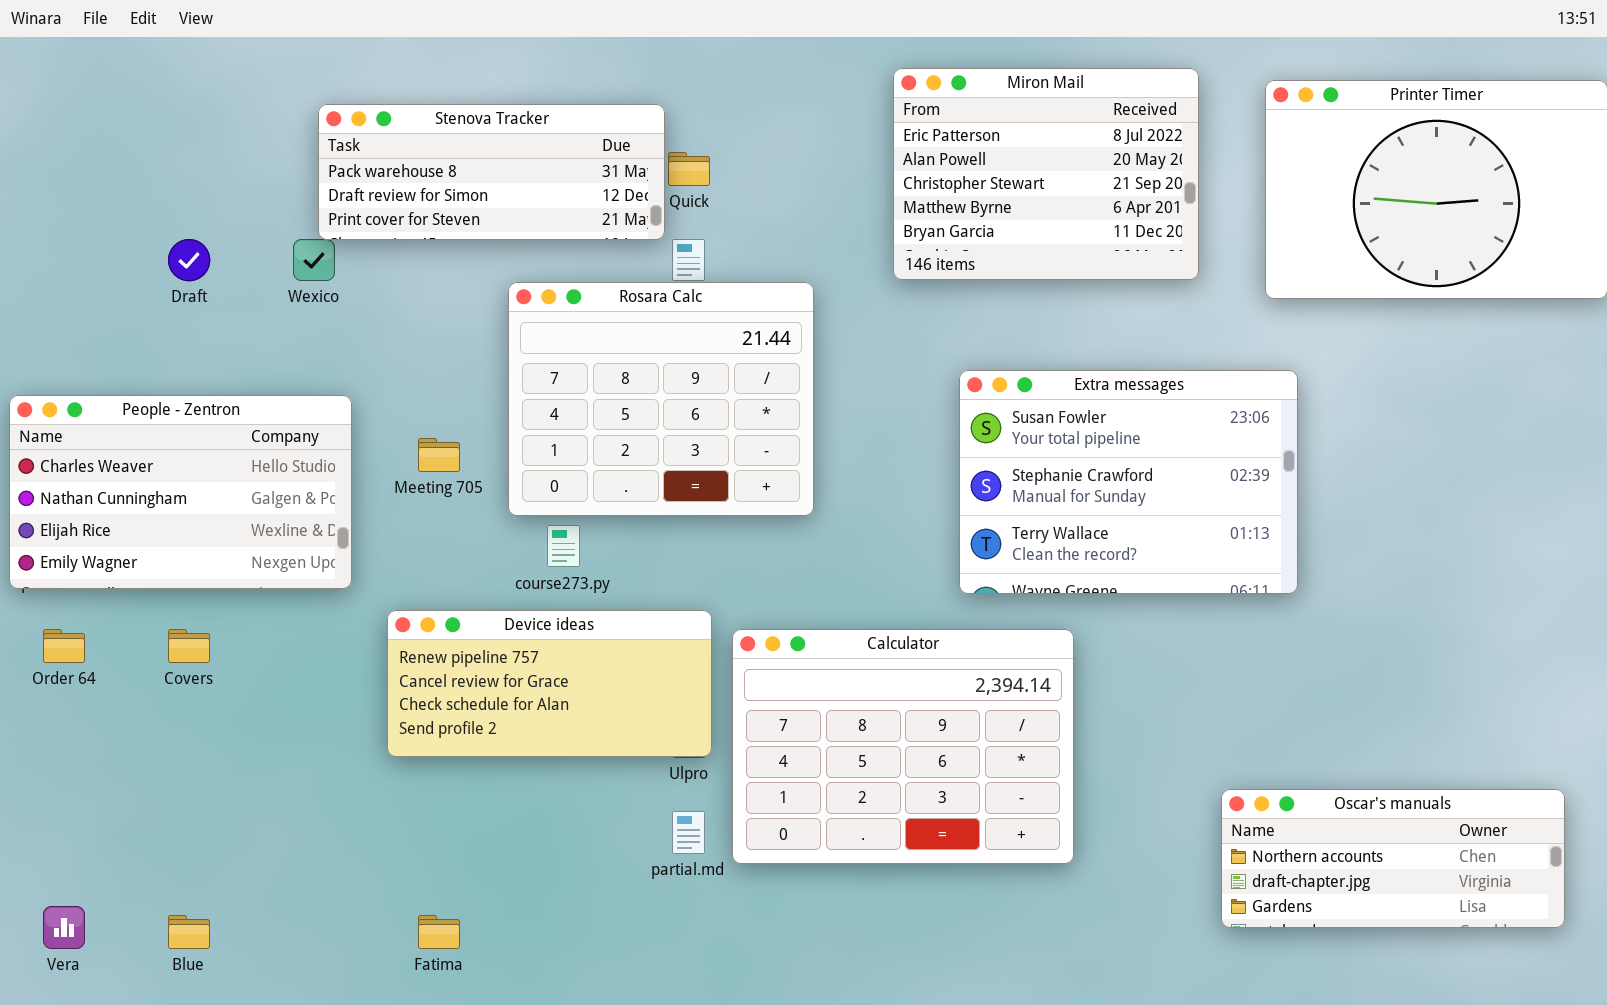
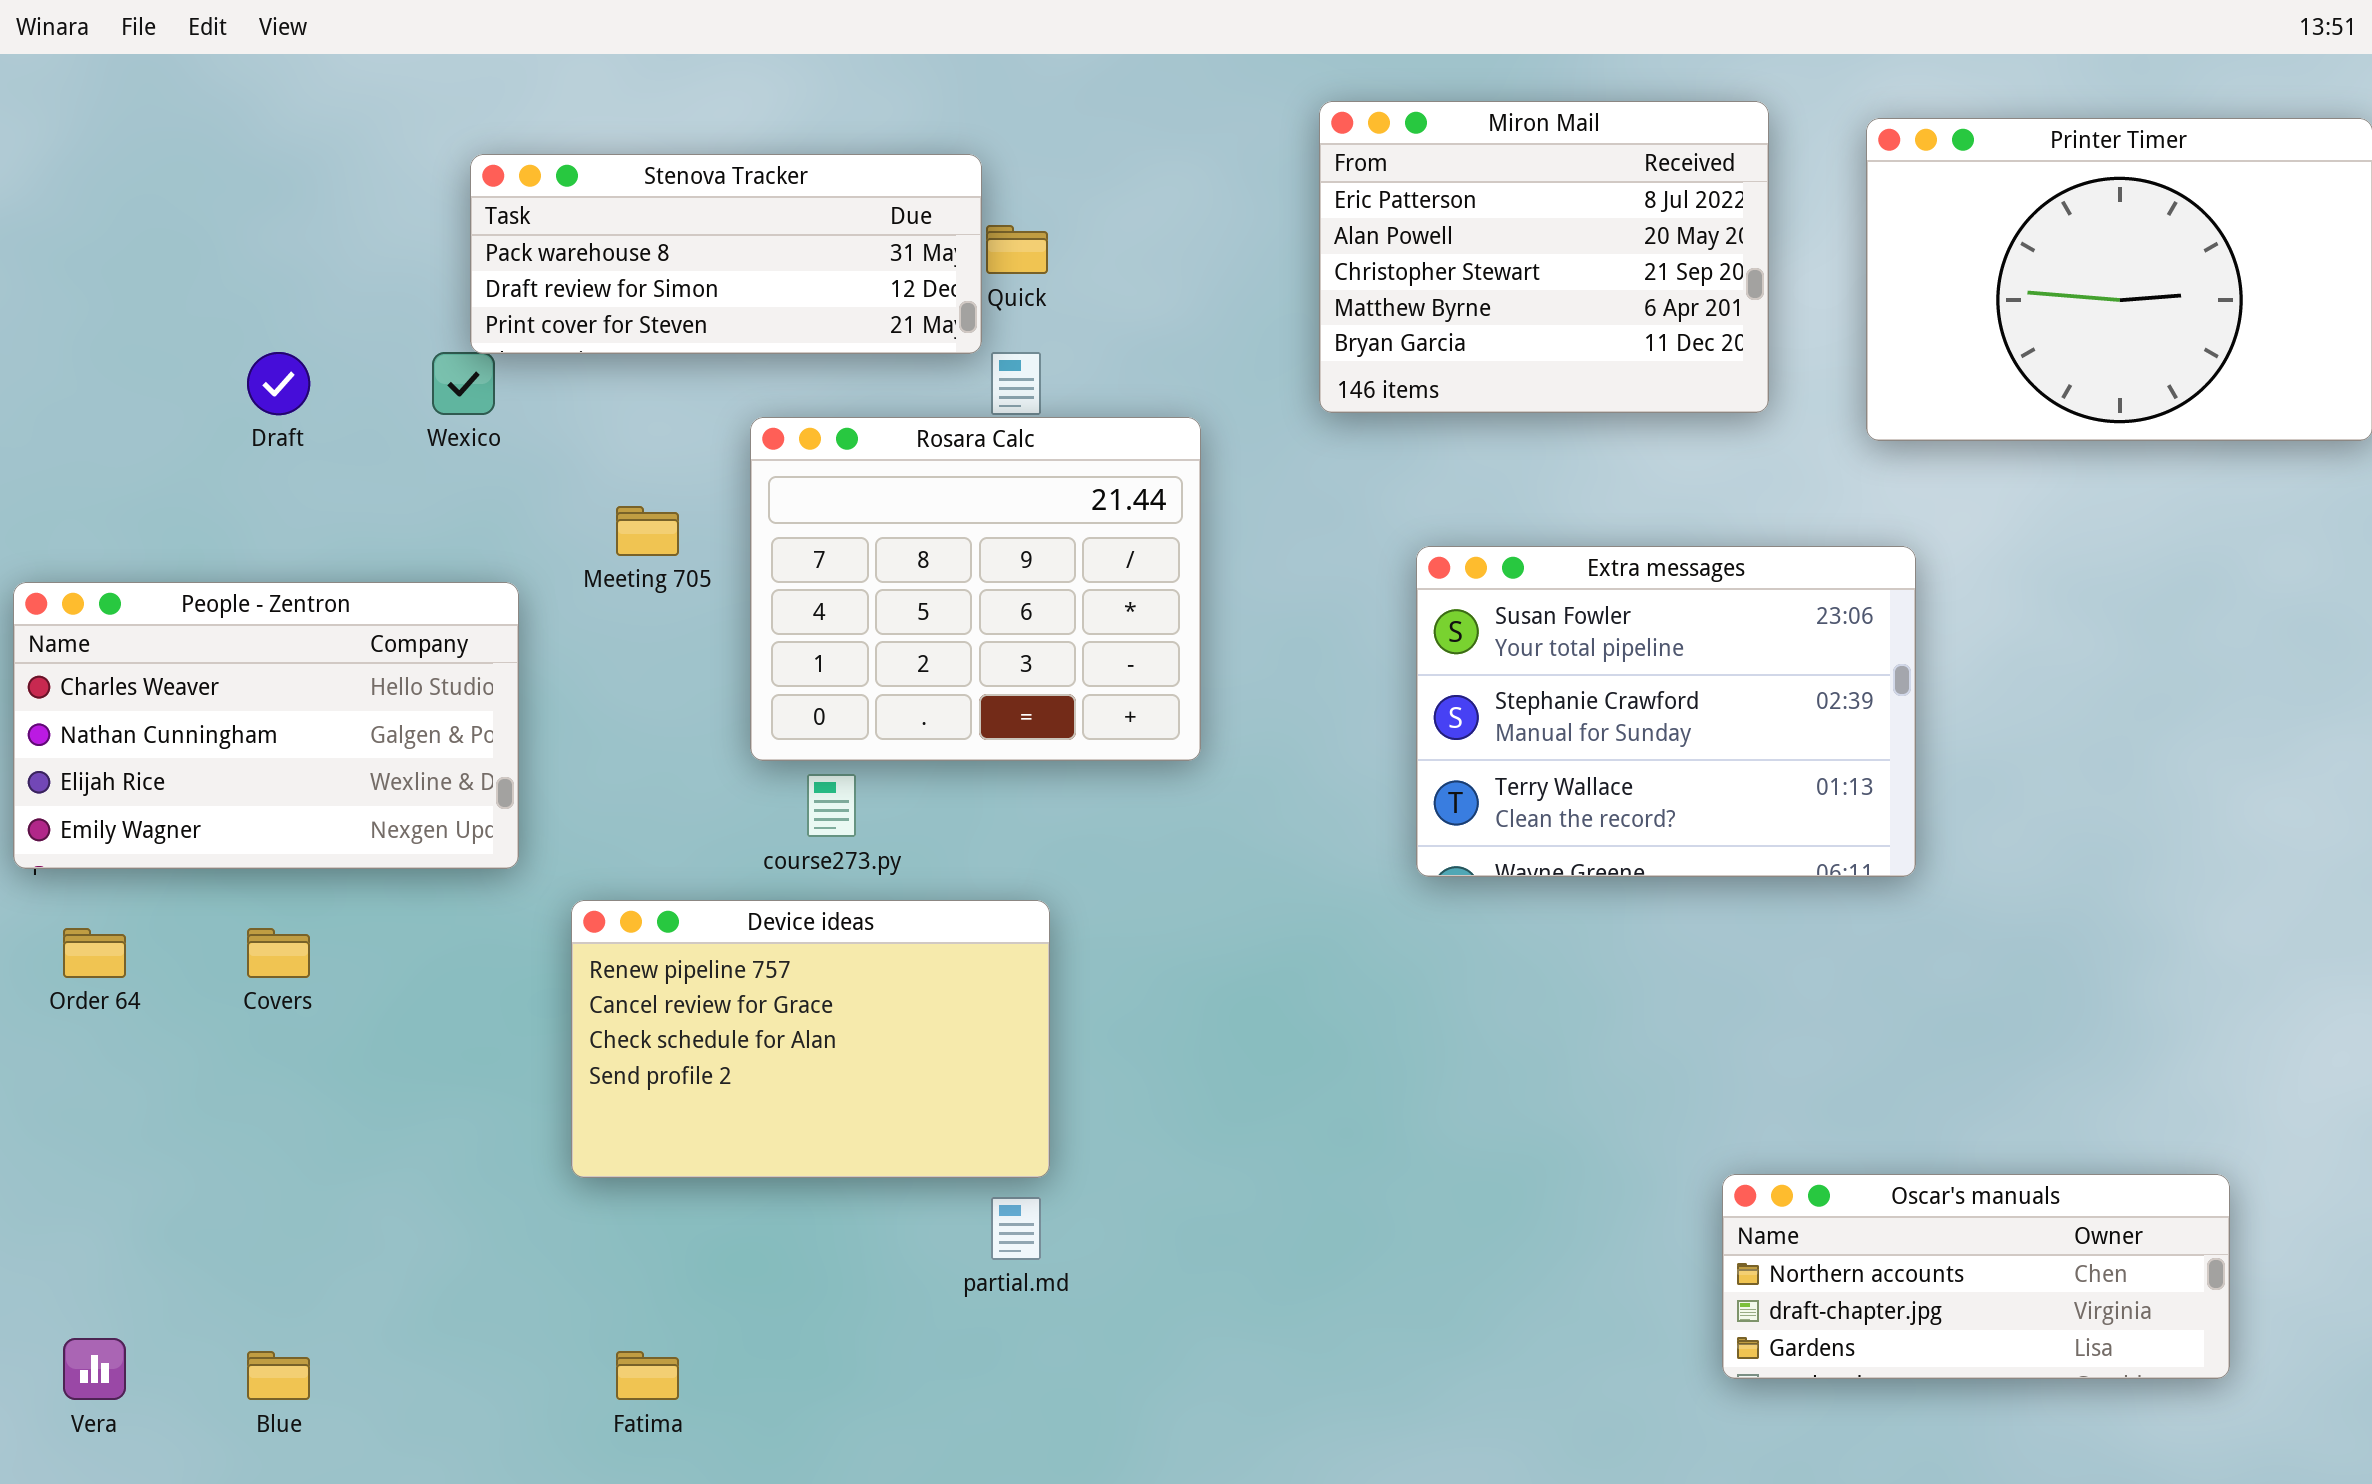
Meeting 705: [418,438,460,472] -> [616,506,679,556], moved
Device ideas: [387,610,712,757] -> [571,900,1050,1178], resized
Calculator: [732,629,1074,864] -> none, closed
Oscar's manuals: [1221,789,1565,928] -> [1722,1174,2230,1379], moved

